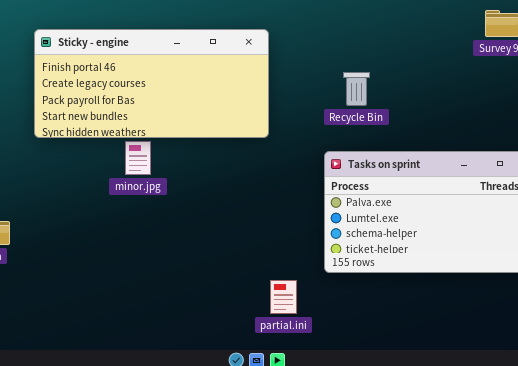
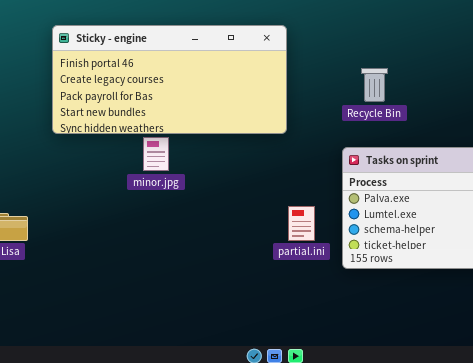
partial.ini: [270,280,297,314] -> [288,206,315,241], moved

